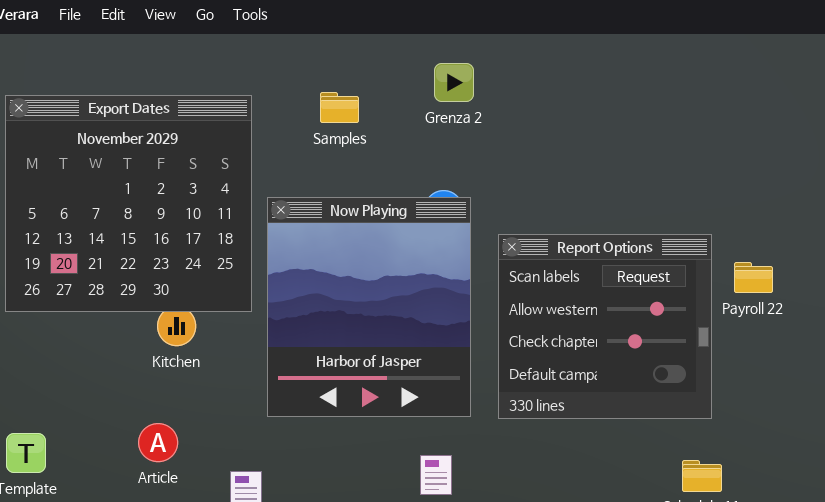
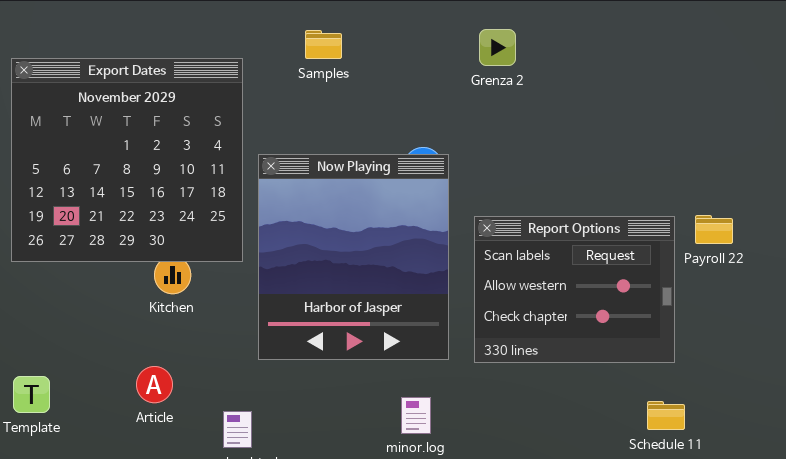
Grenza 2: [434,63,474,102] -> [479,29,516,66], moved
Samples: [320,92,359,123] -> [305,30,342,59], moved
Report Options: [498,234,712,419] -> [474,216,675,363], resized

